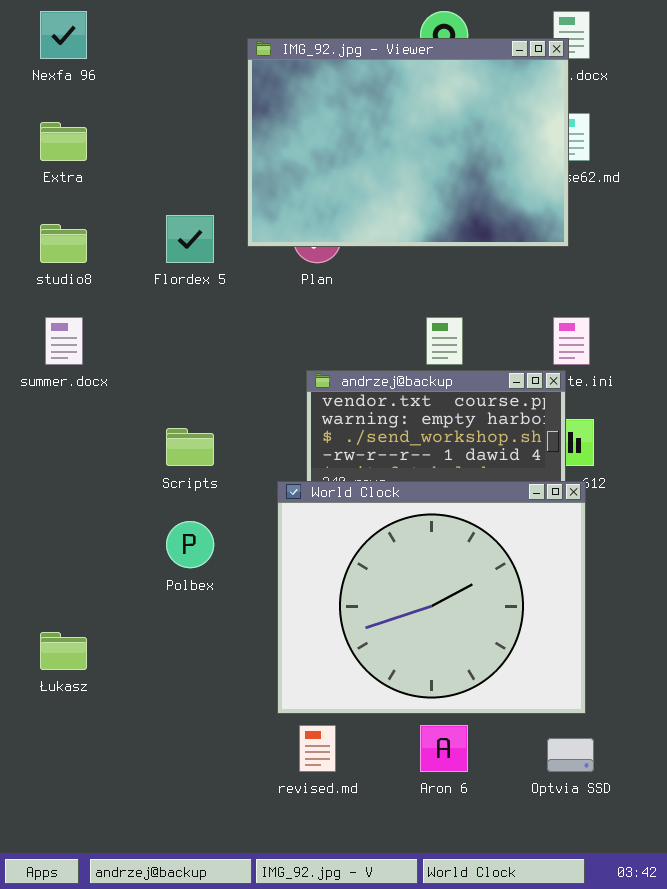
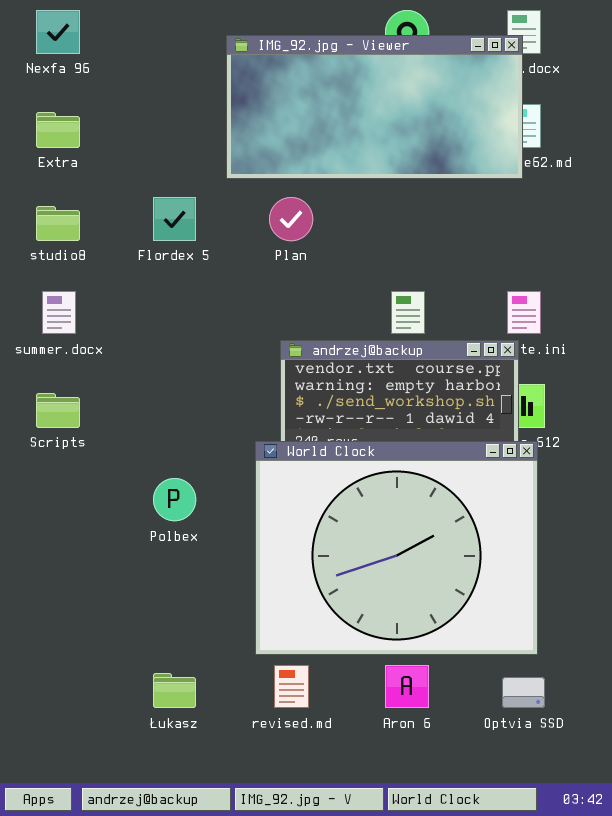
IMG_92.jpg - Viewer: [247,38,569,247] -> [226,35,523,179], resized
Scripts: [166,428,214,466] -> [36,393,80,428], moved
Łukasz: [40,632,87,670] -> [153,673,196,708], moved

